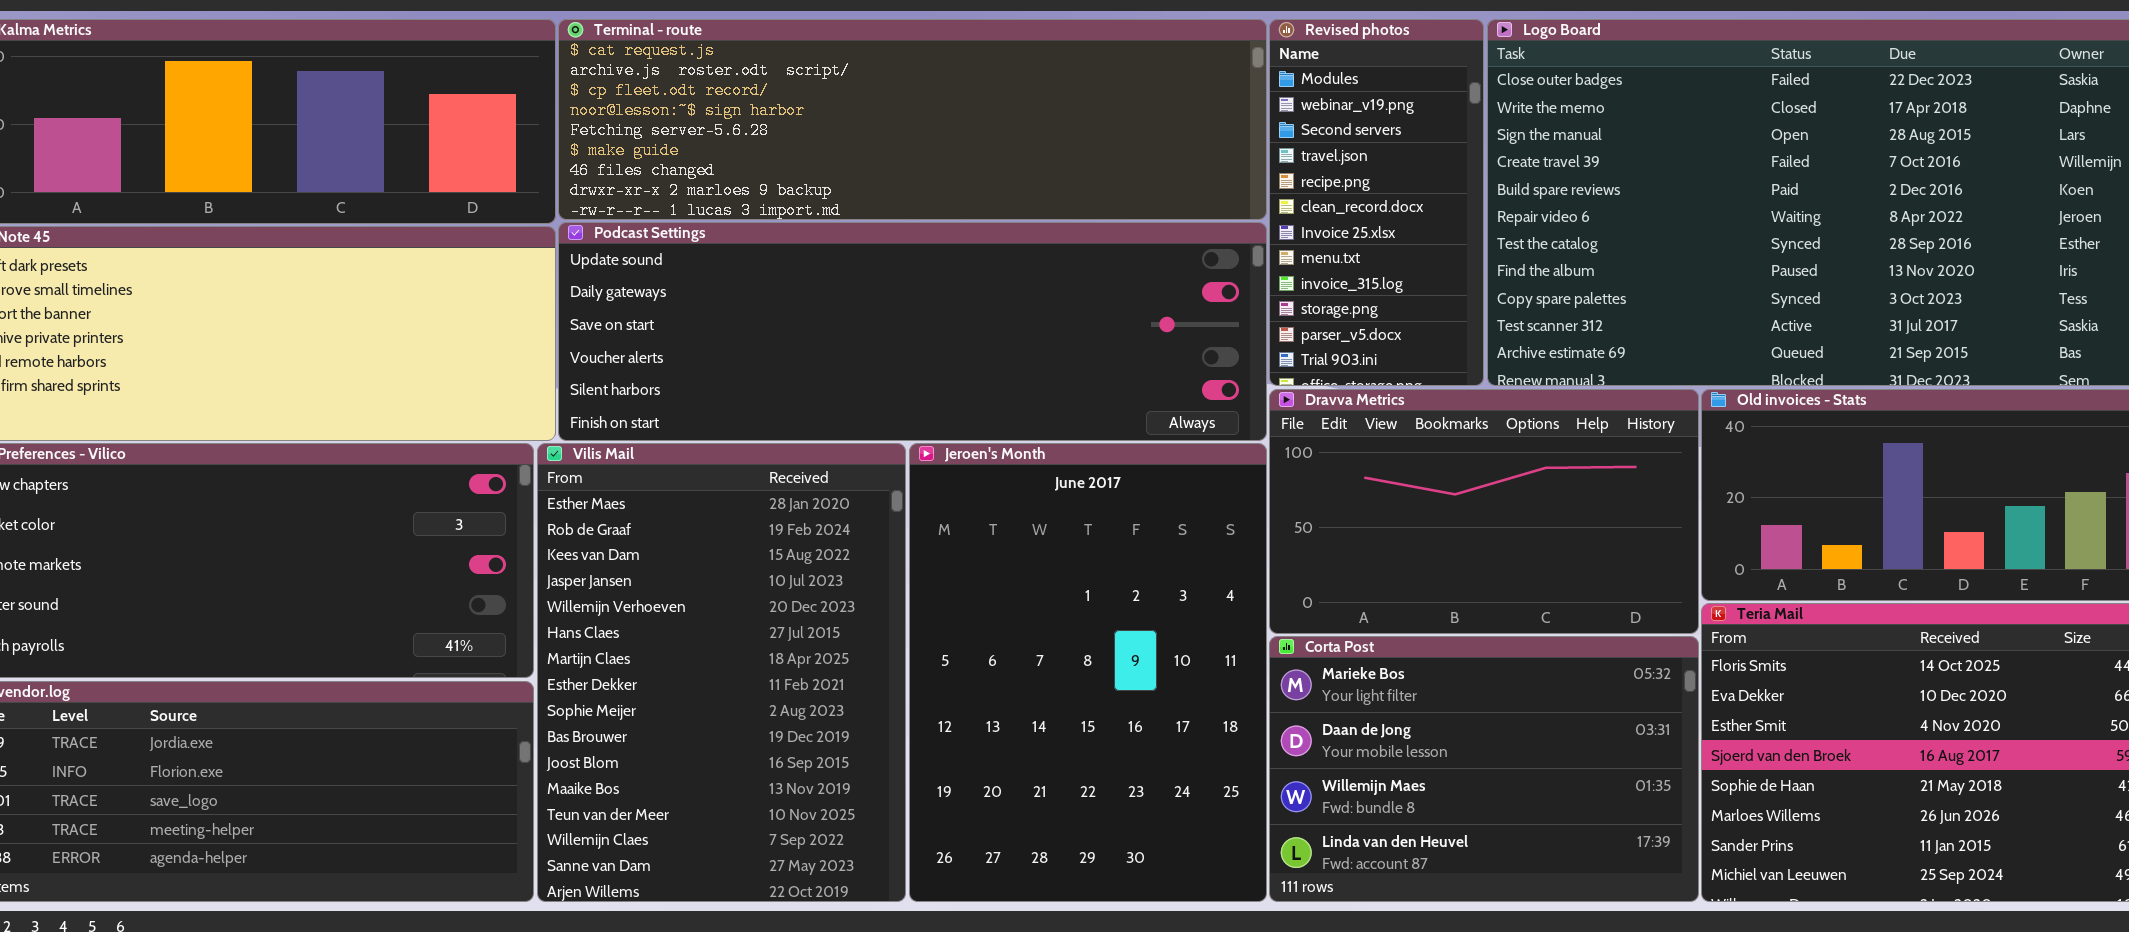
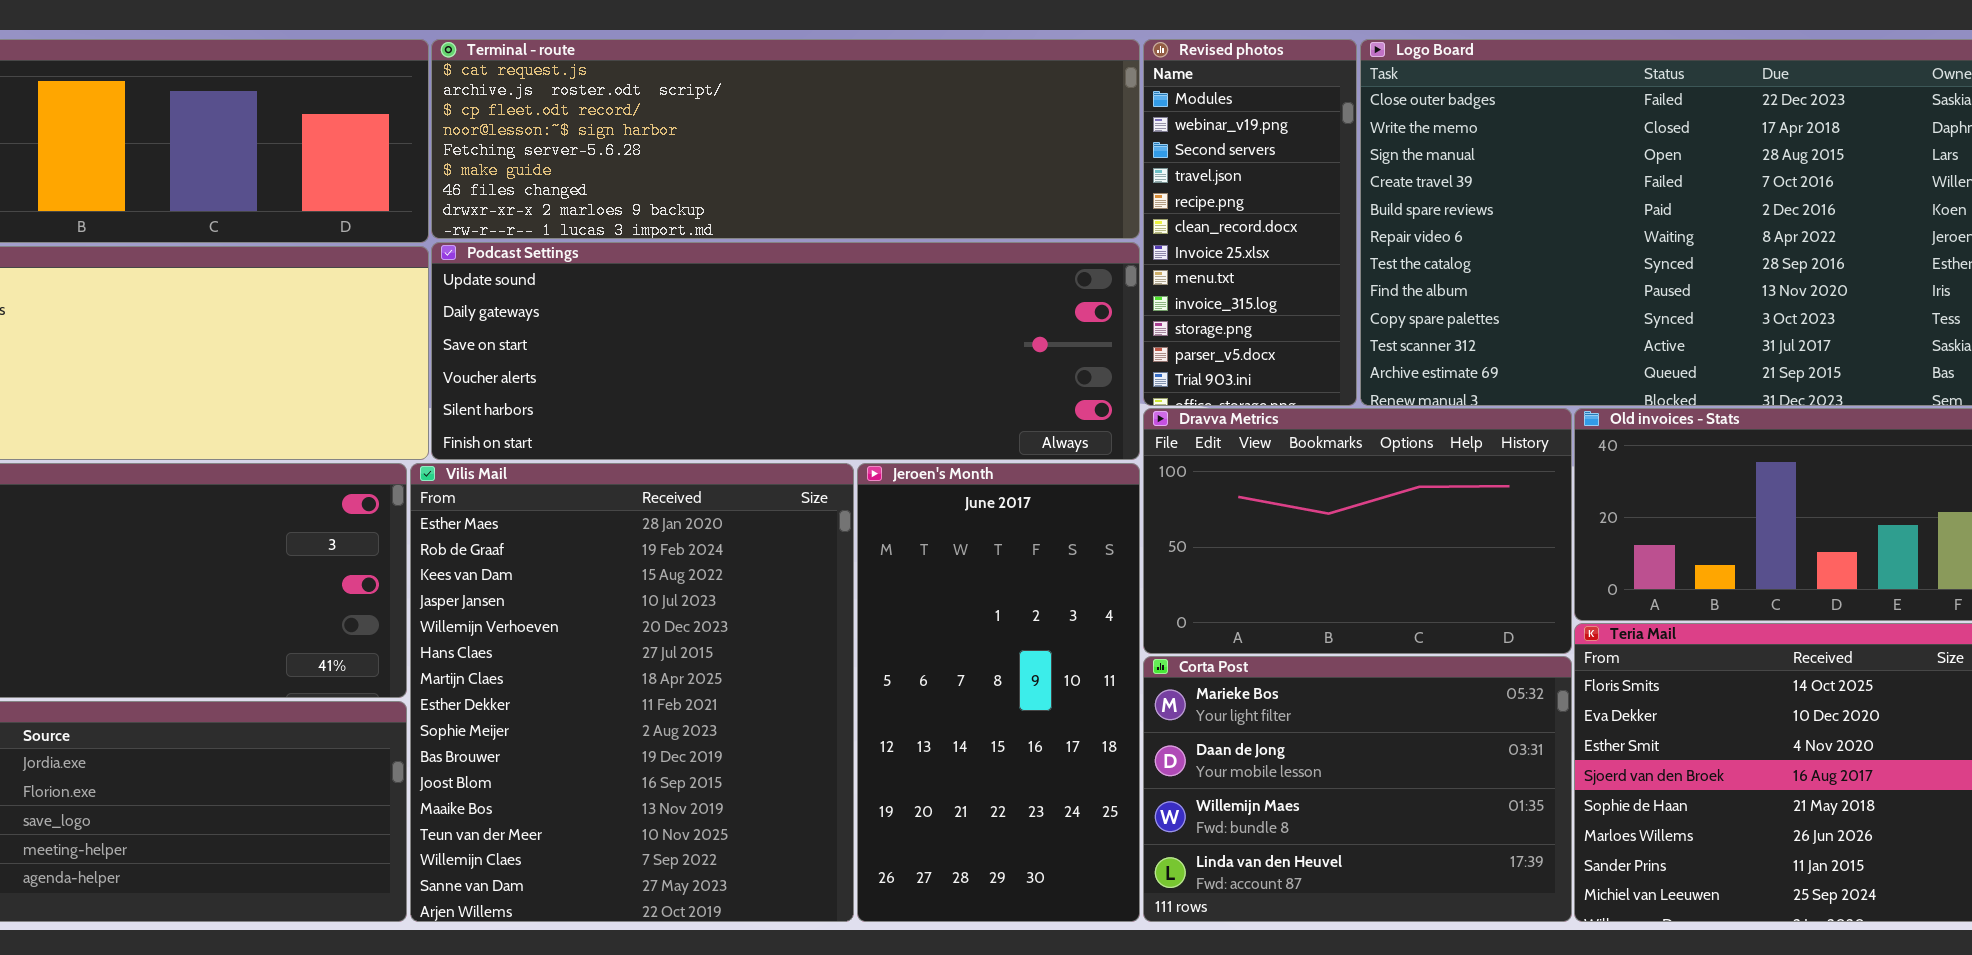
Vilis Mail: [537,443,906,902] -> [410,463,854,922], resized
Jeroen's Month: [909,443,1267,902] -> [857,463,1140,922], resized

